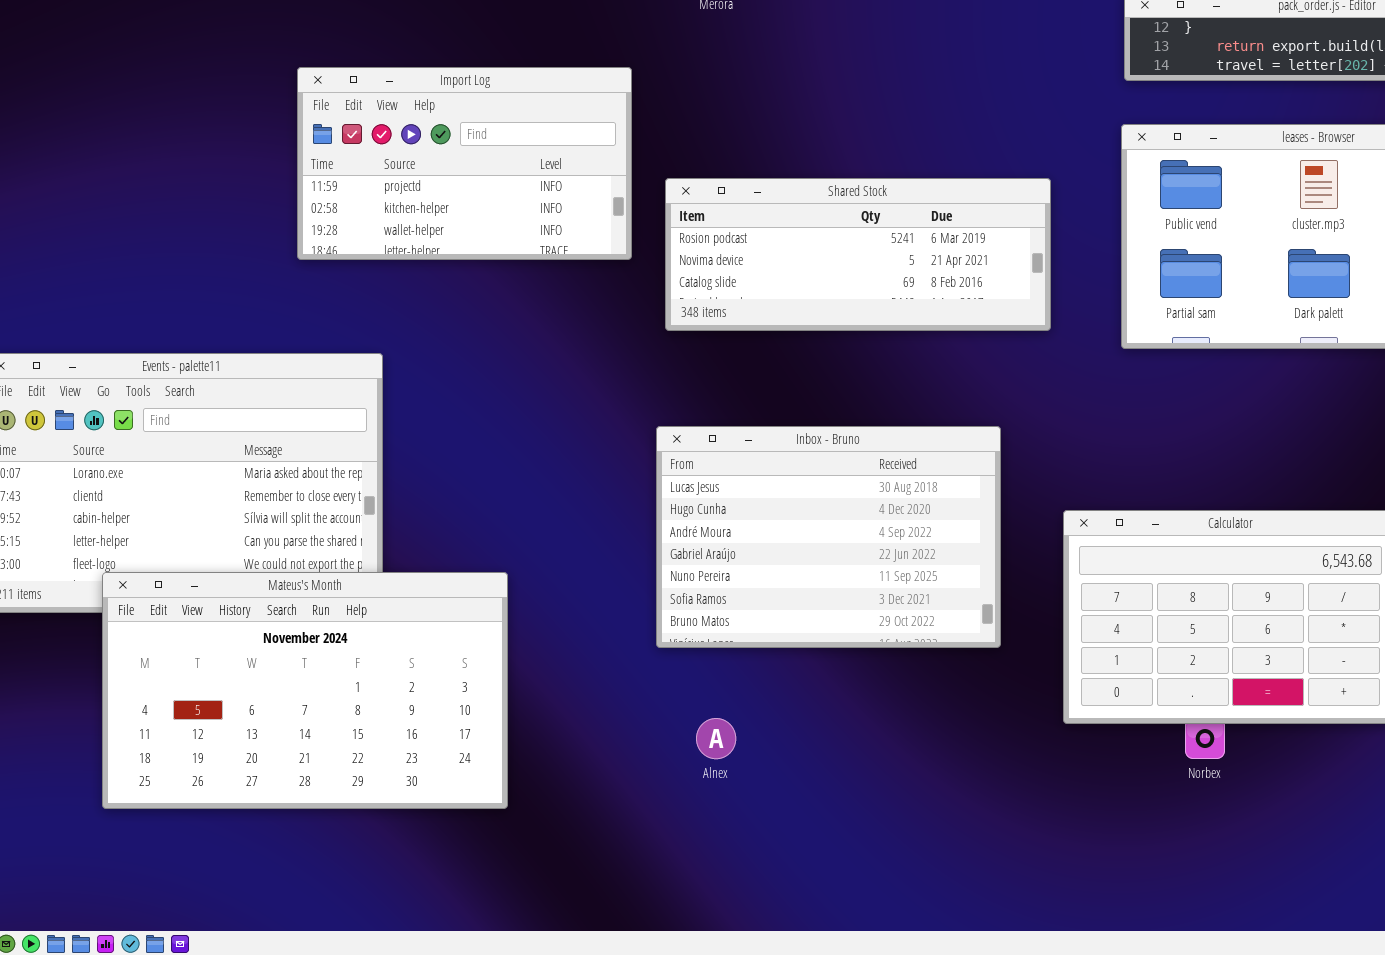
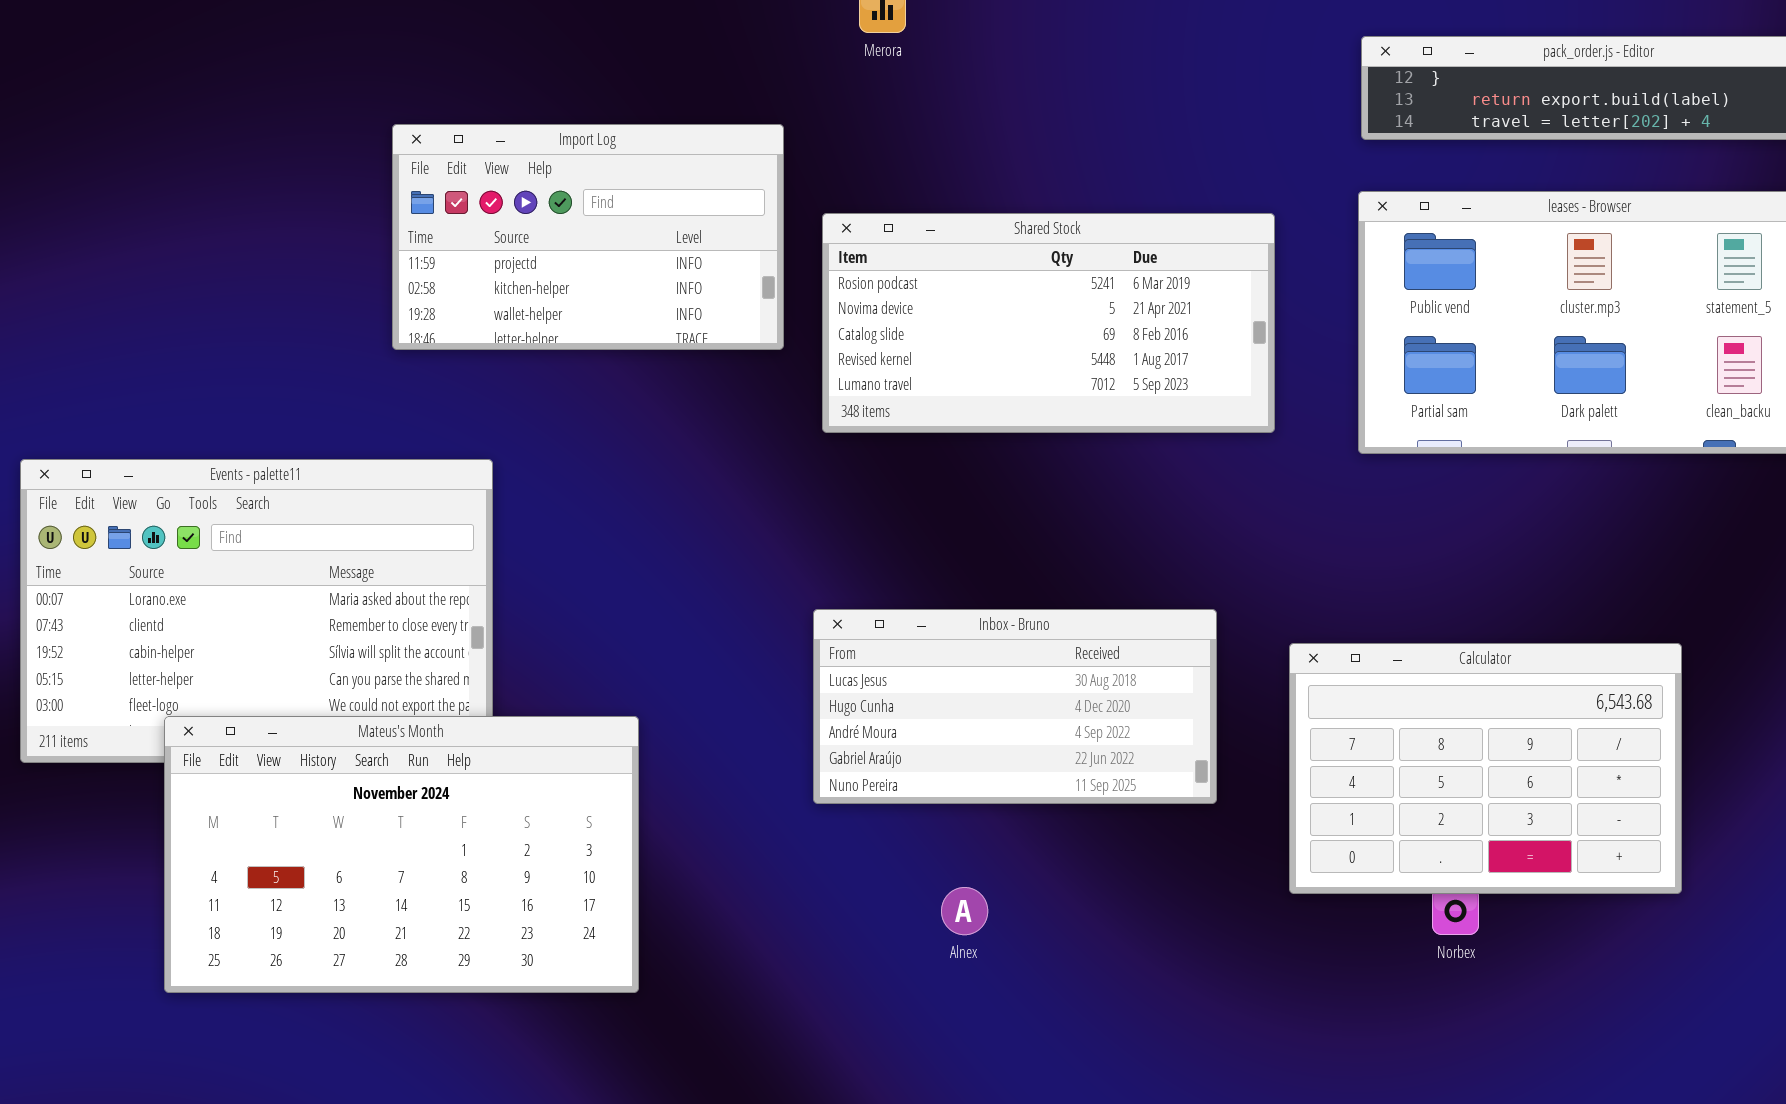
Shared Stock: [665,178,1051,331] -> [822,213,1275,433], resized
Inbox - Bruno: [656,426,1001,648] -> [813,609,1217,804], resized
Alnex: [696,718,736,759] -> [941,887,988,935], moved

